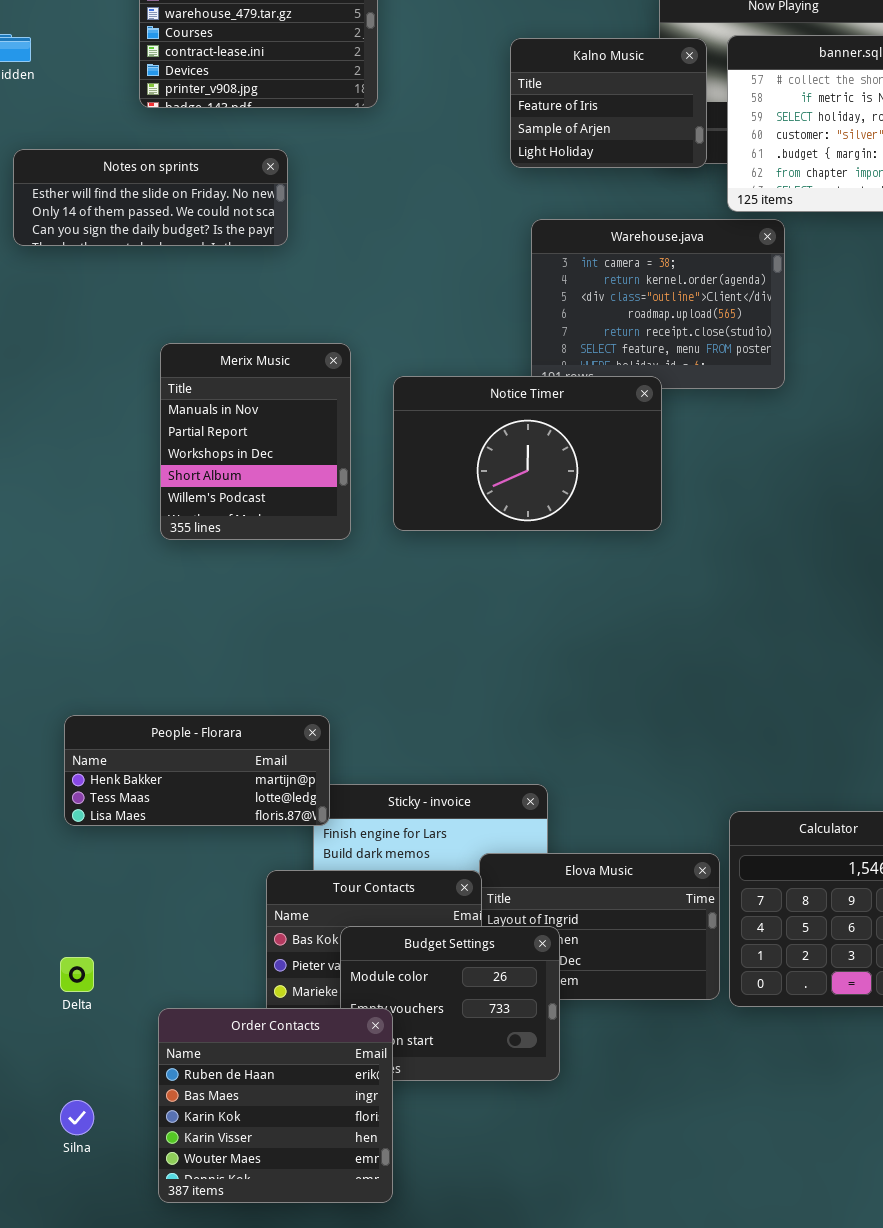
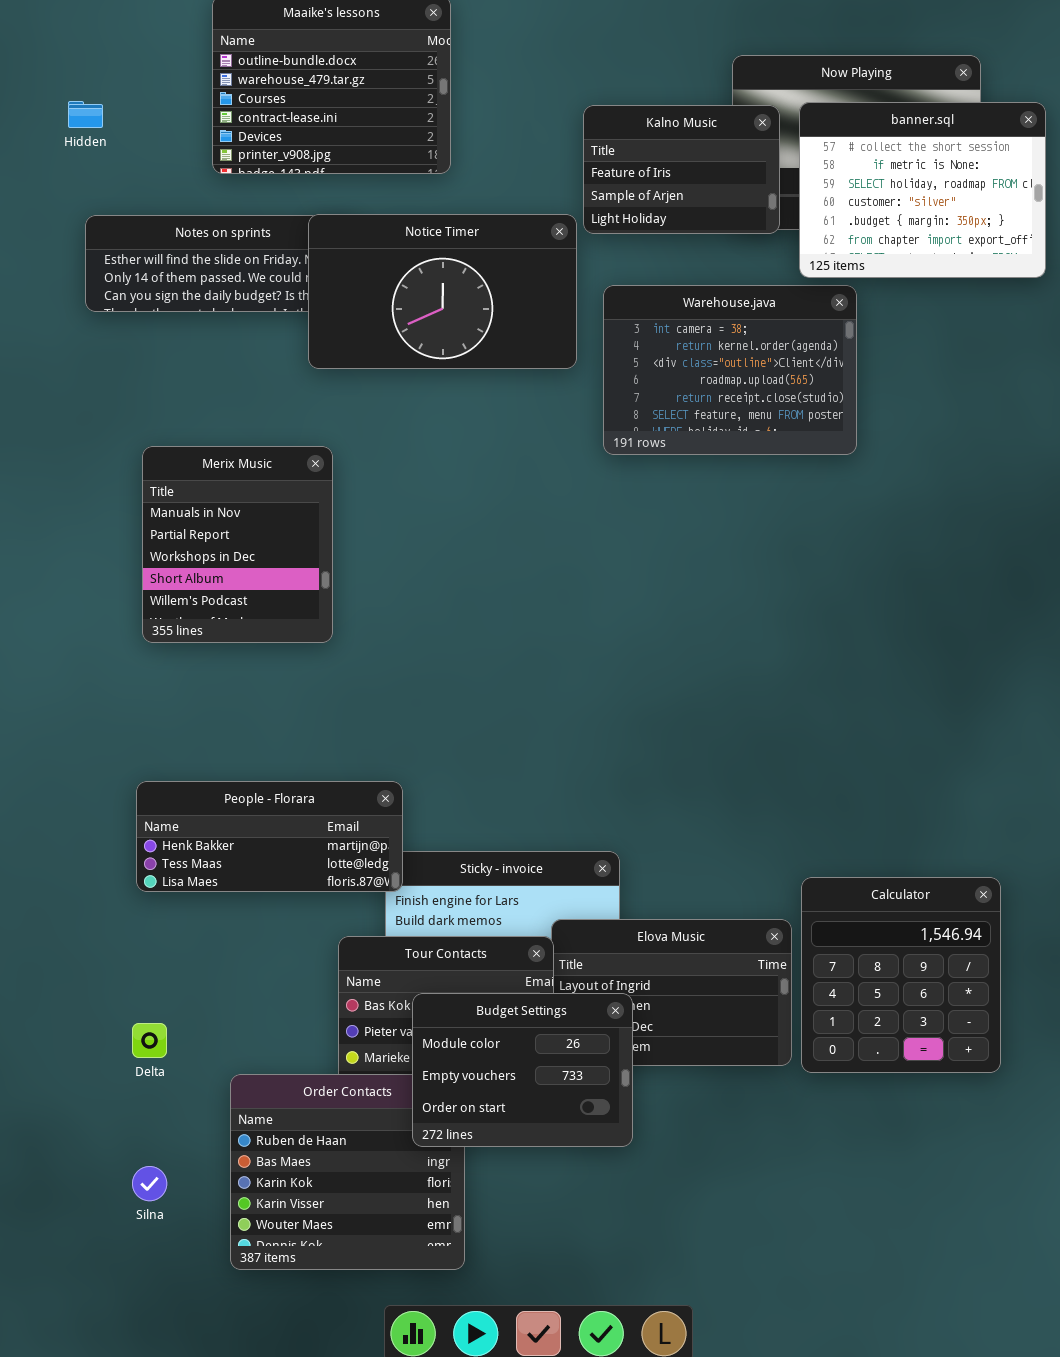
Merix Music: [160,343,351,540] -> [142,446,333,643], moved
Notice Timer: [393,376,662,531] -> [308,214,577,369], moved
Budget Settings: [340,926,560,1081] -> [412,993,633,1147], raised

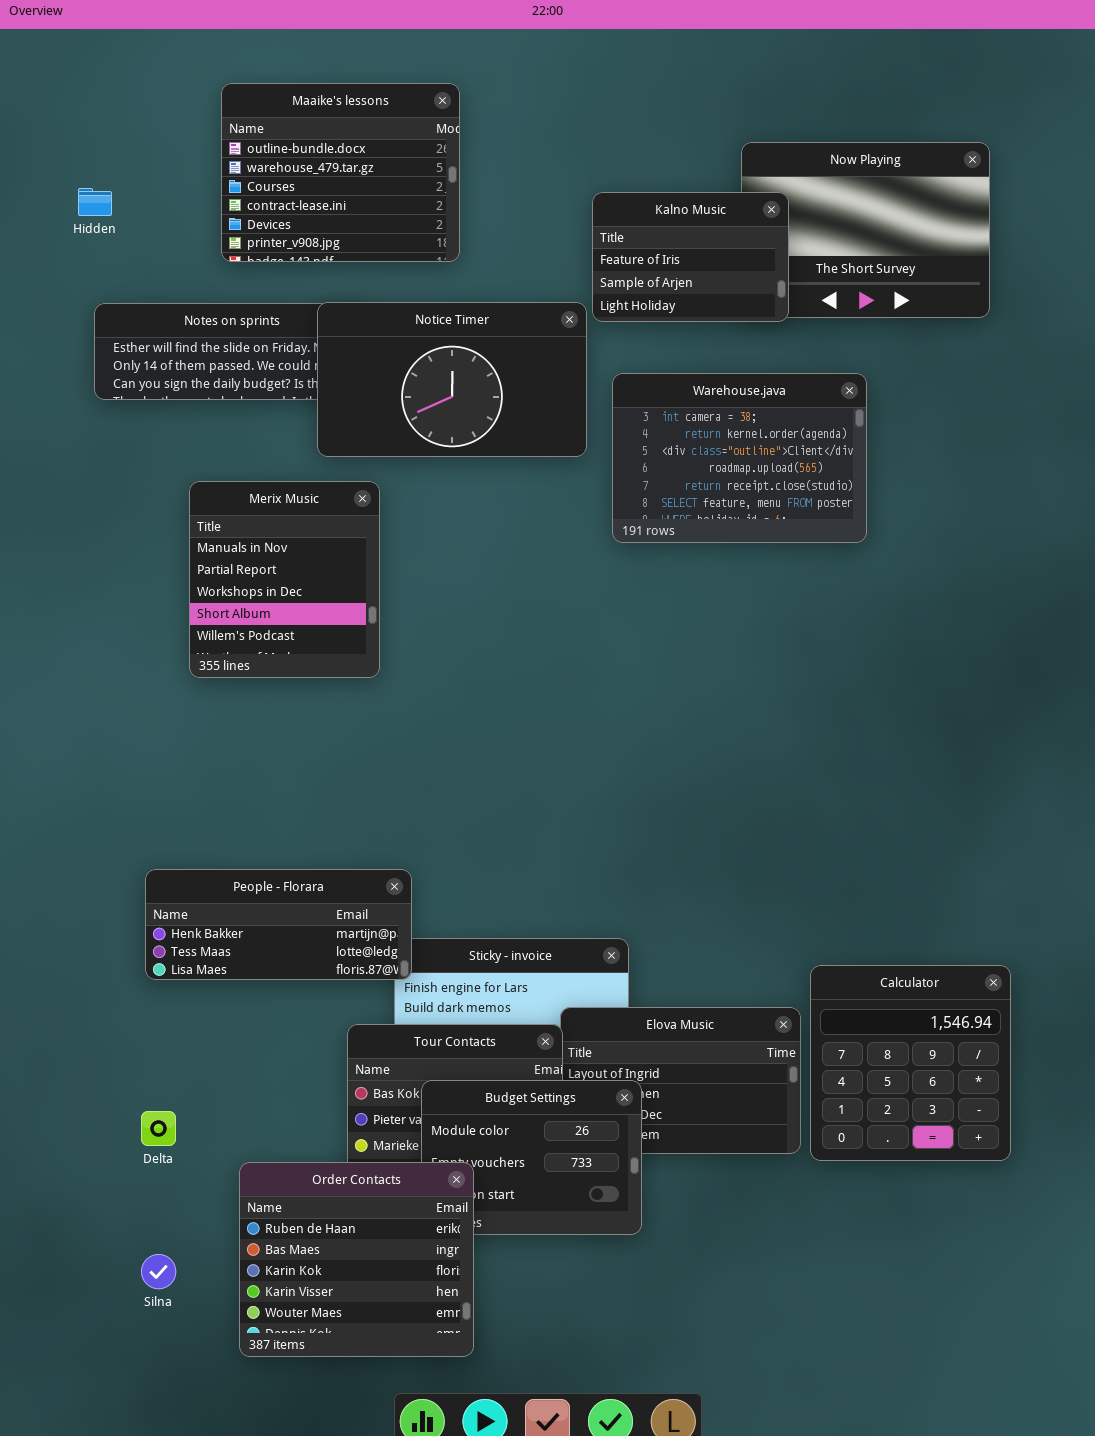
banner.sql: [799,102,1046,278] -> none, closed
Merix Music: [142,446,333,643] -> [189,481,380,678], moved
Order Contacts: [230,1074,465,1270] -> [239,1162,474,1357], raised

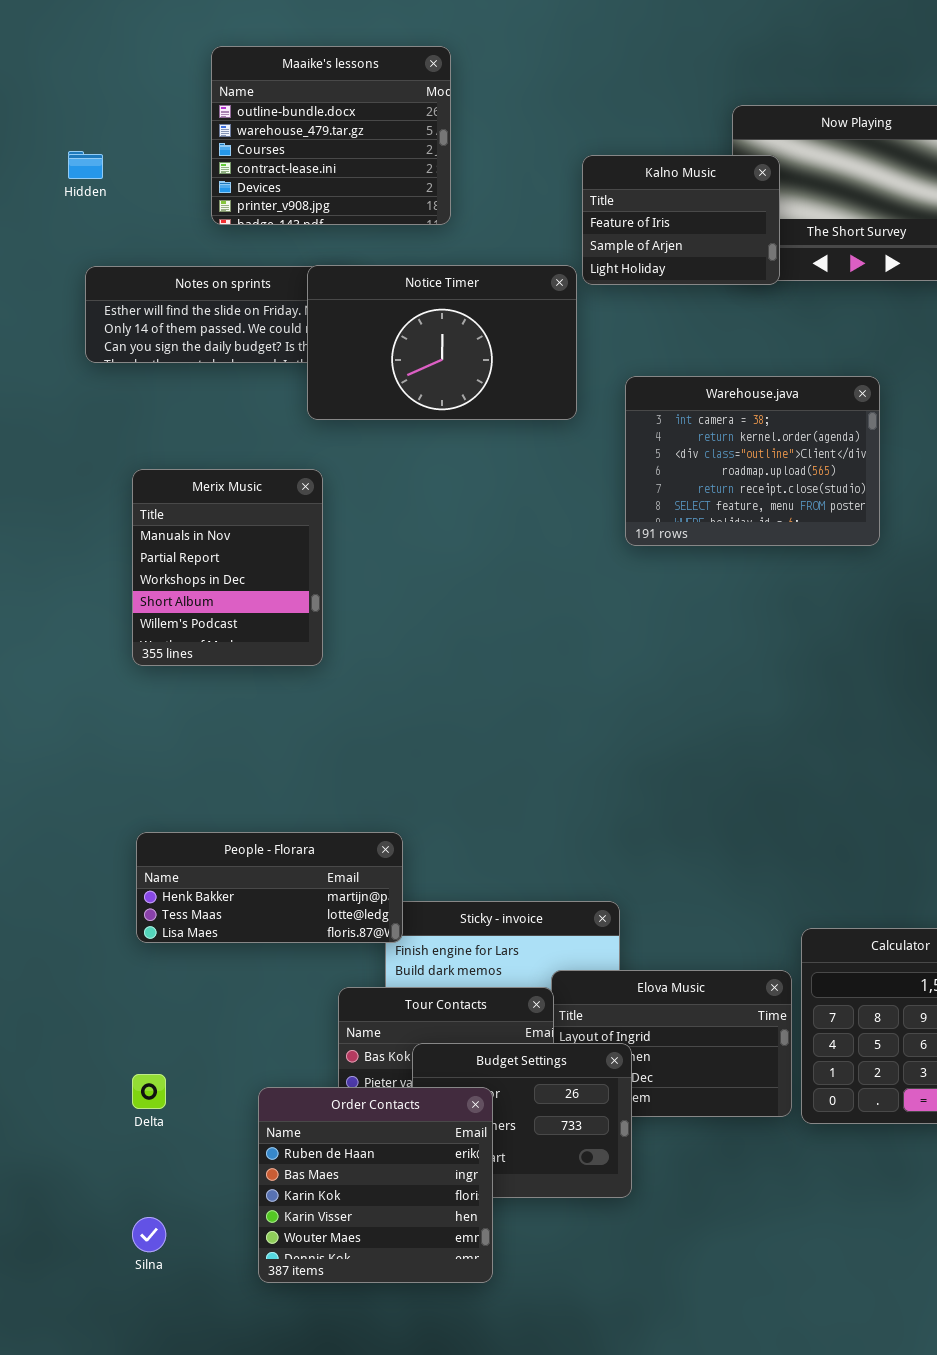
Warehouse.java: [612,373,867,543] -> [625,376,880,546], moved
Merix Music: [189,481,380,678] -> [132,469,323,666], moved
Order Contacts: [239,1162,474,1357] -> [258,1087,493,1283], moved

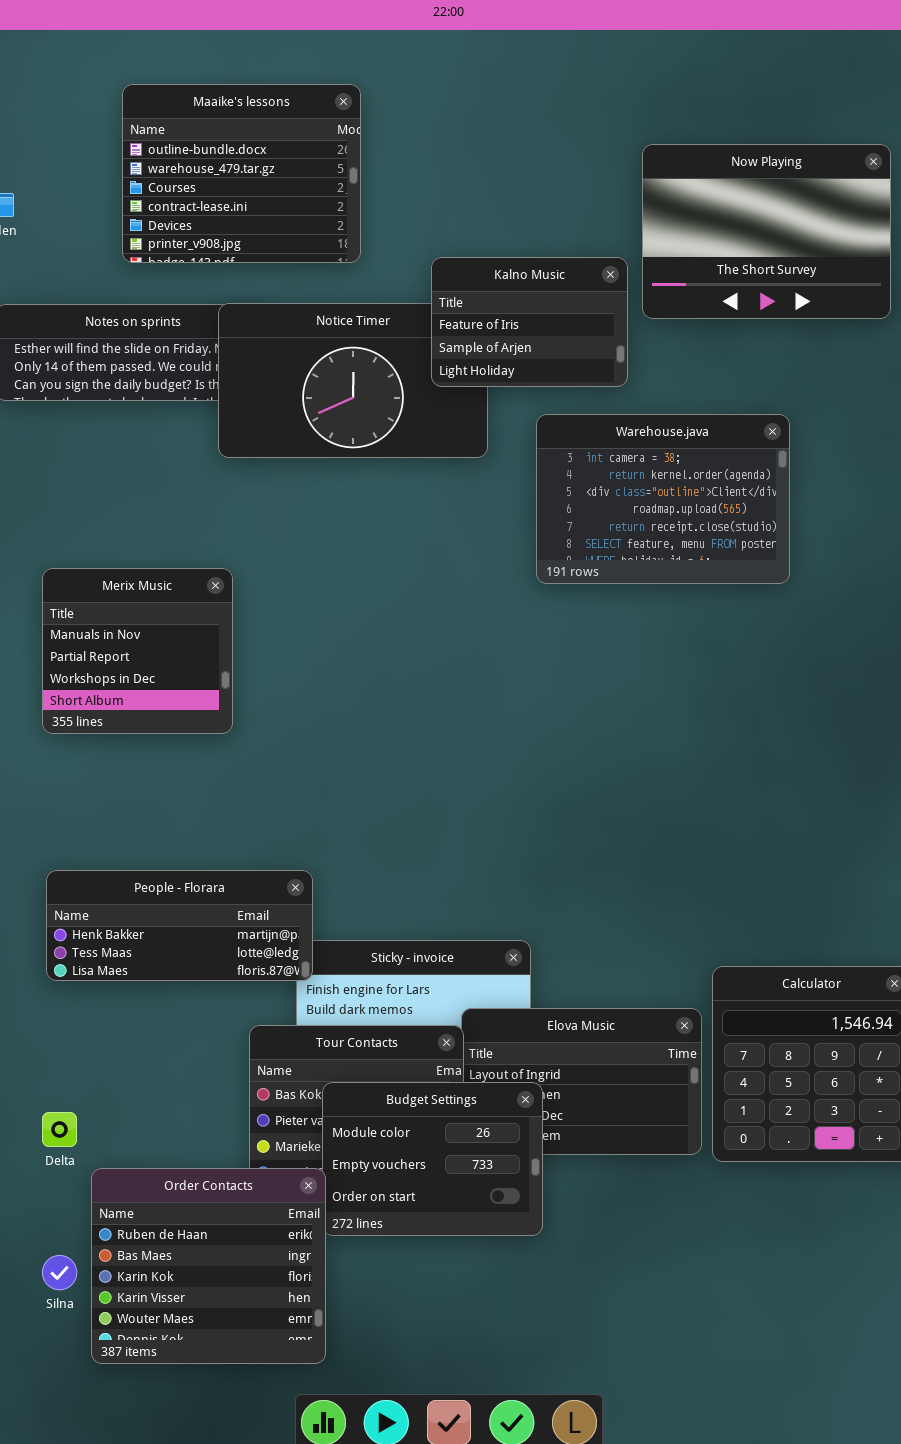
Kalno Music: [582,155,780,285] -> [431,257,628,387], moved
Merix Music: [132,469,323,666] -> [42,568,233,734], moved, resized
Order Contacts: [258,1087,493,1283] -> [91,1168,326,1364], moved

